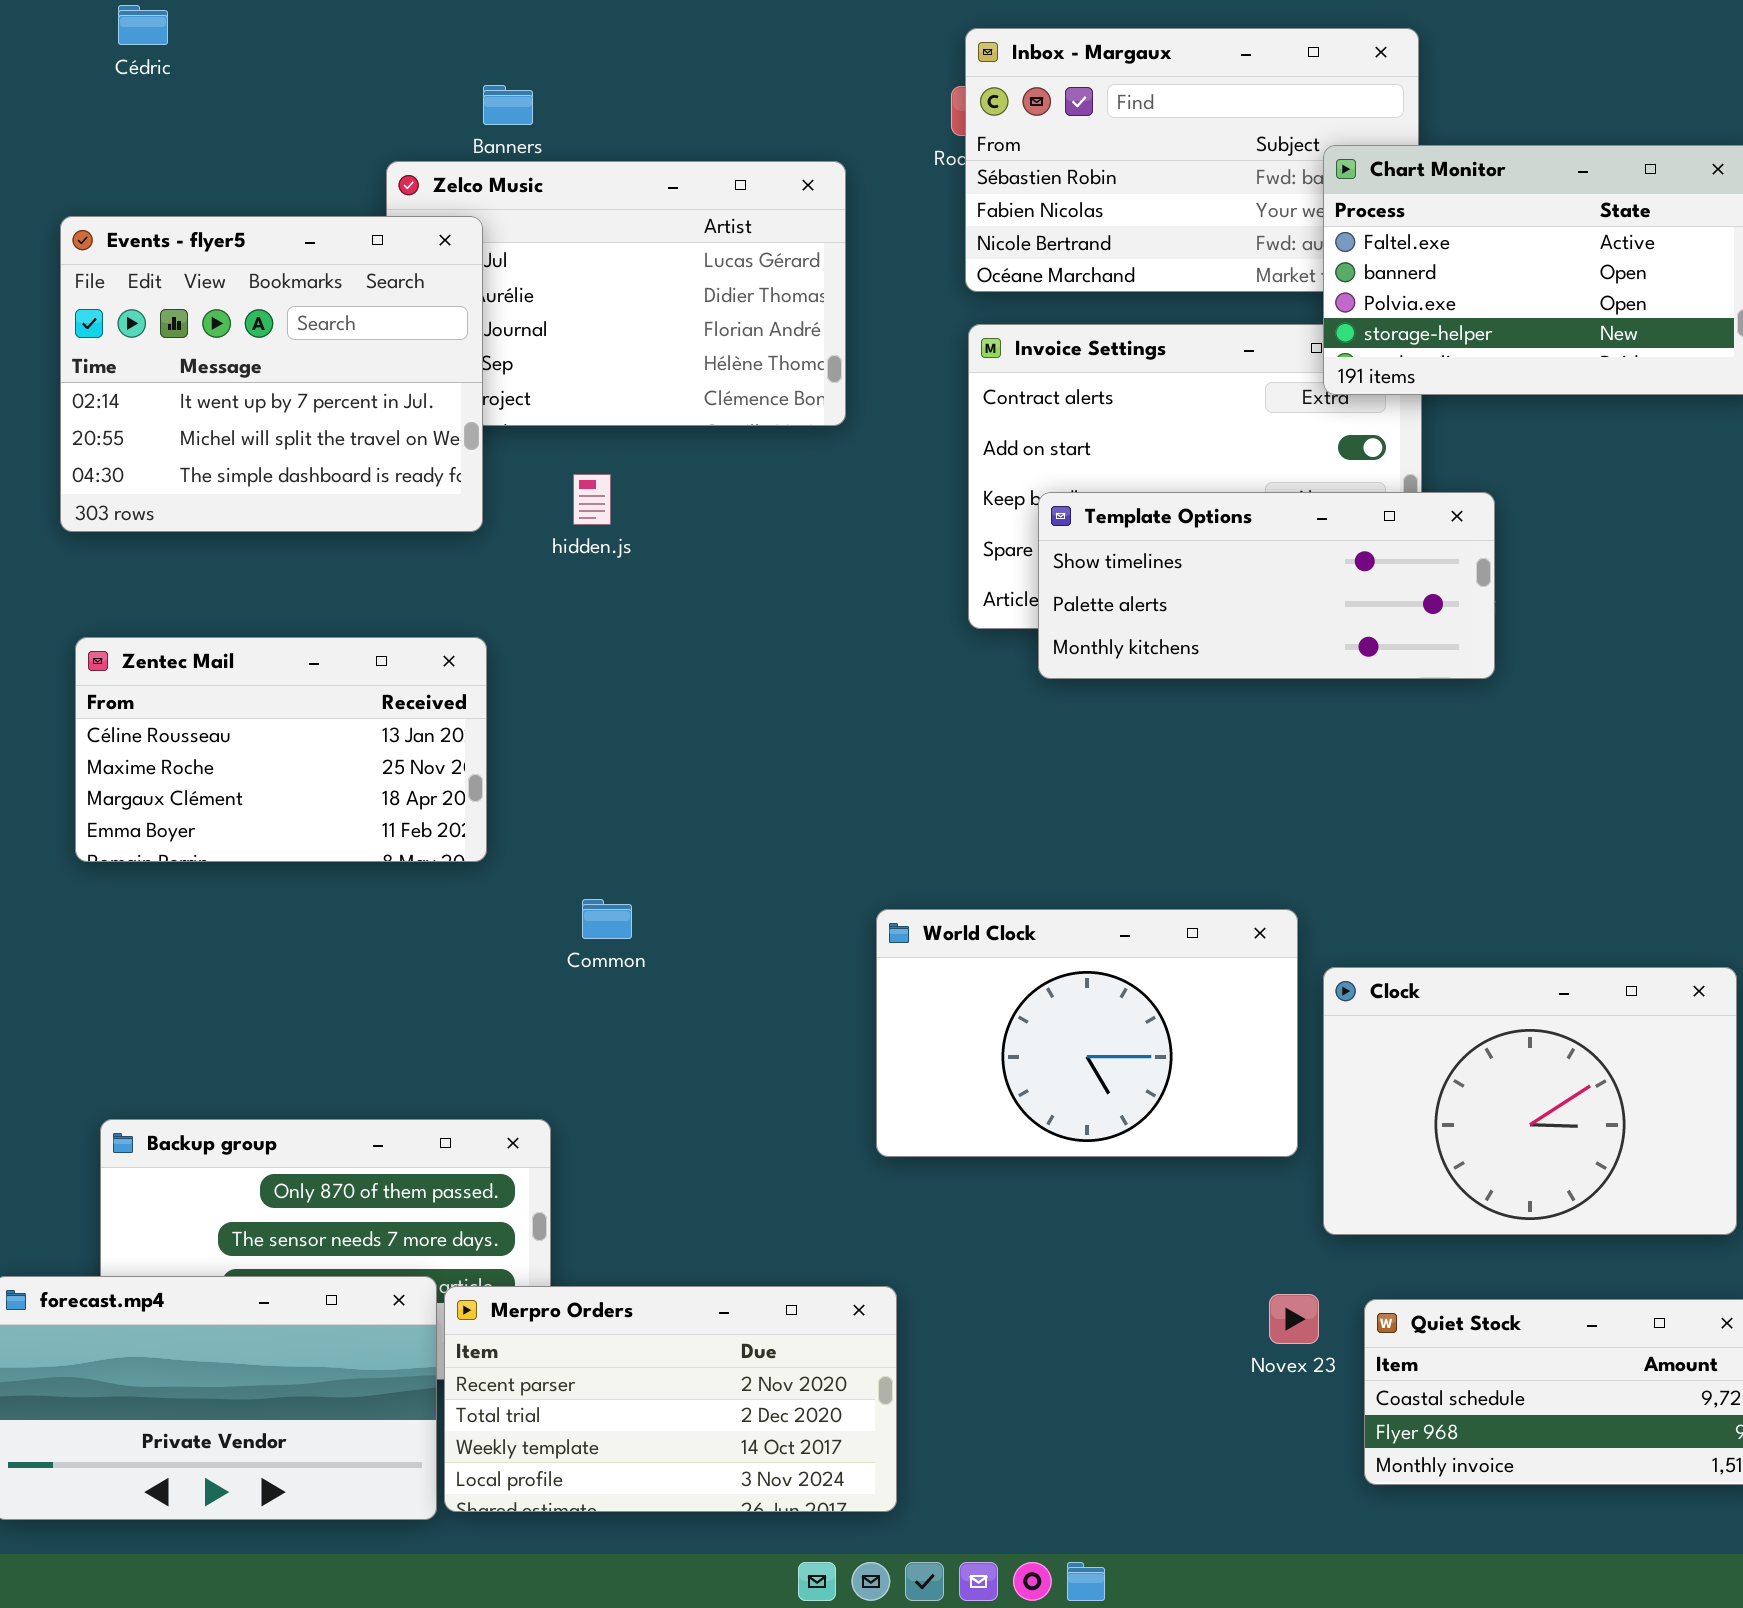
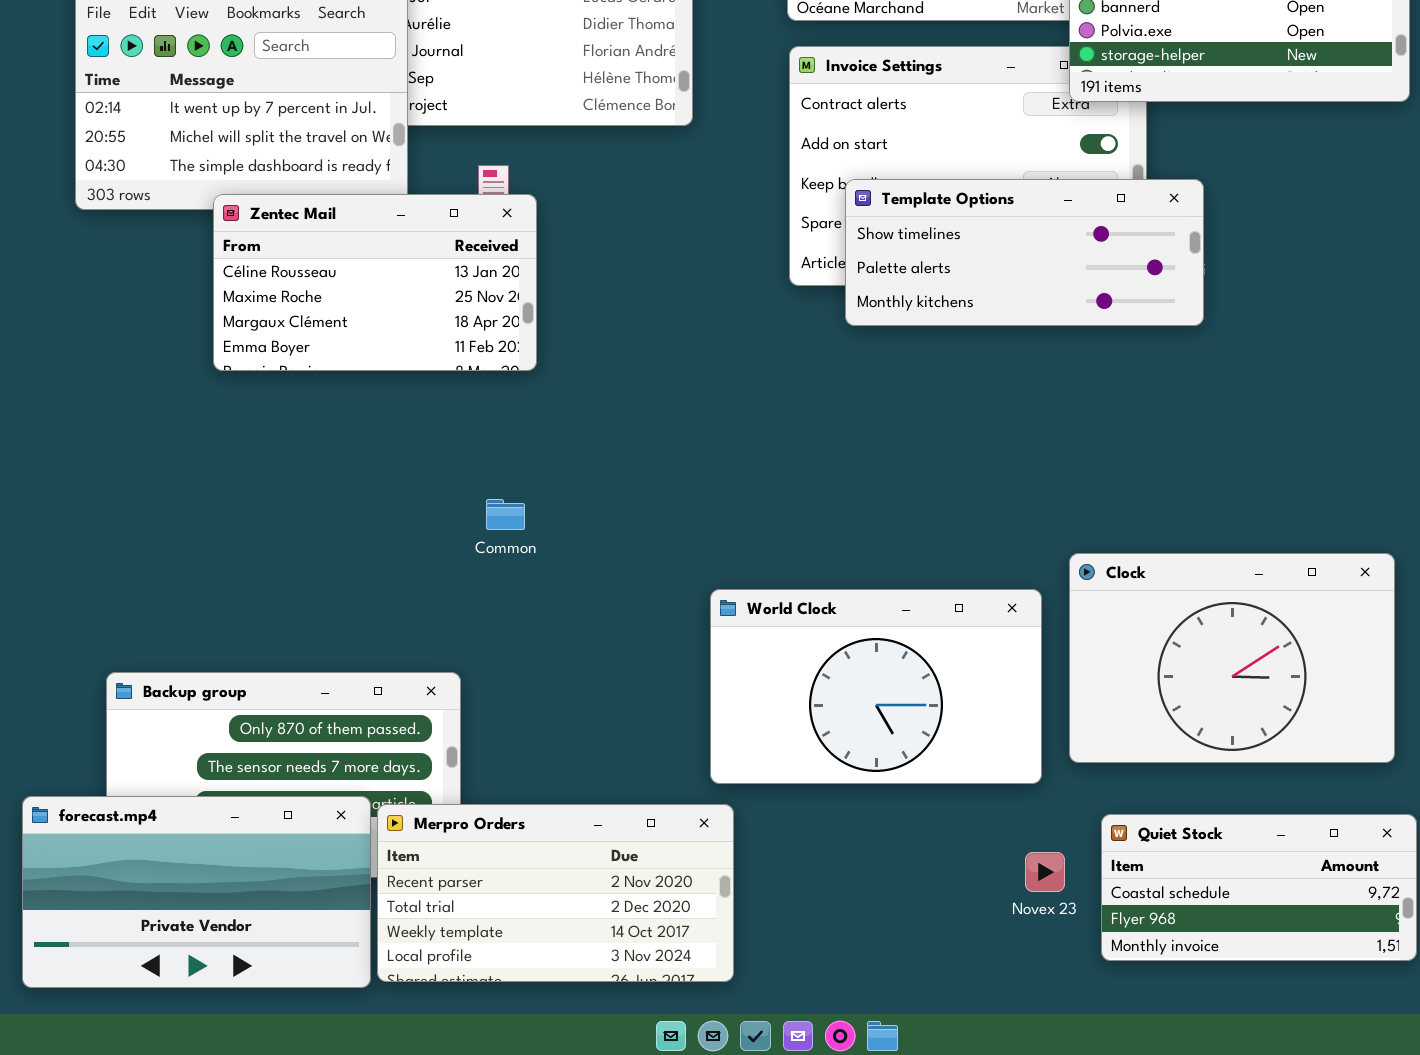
Zentec Mail: [75,637,487,862] -> [213,194,537,371], moved
World Clock: [876,909,1298,1157] -> [710,589,1042,784], moved
Novex 23: [1269,1294,1319,1344] -> [1025,852,1065,892], moved

